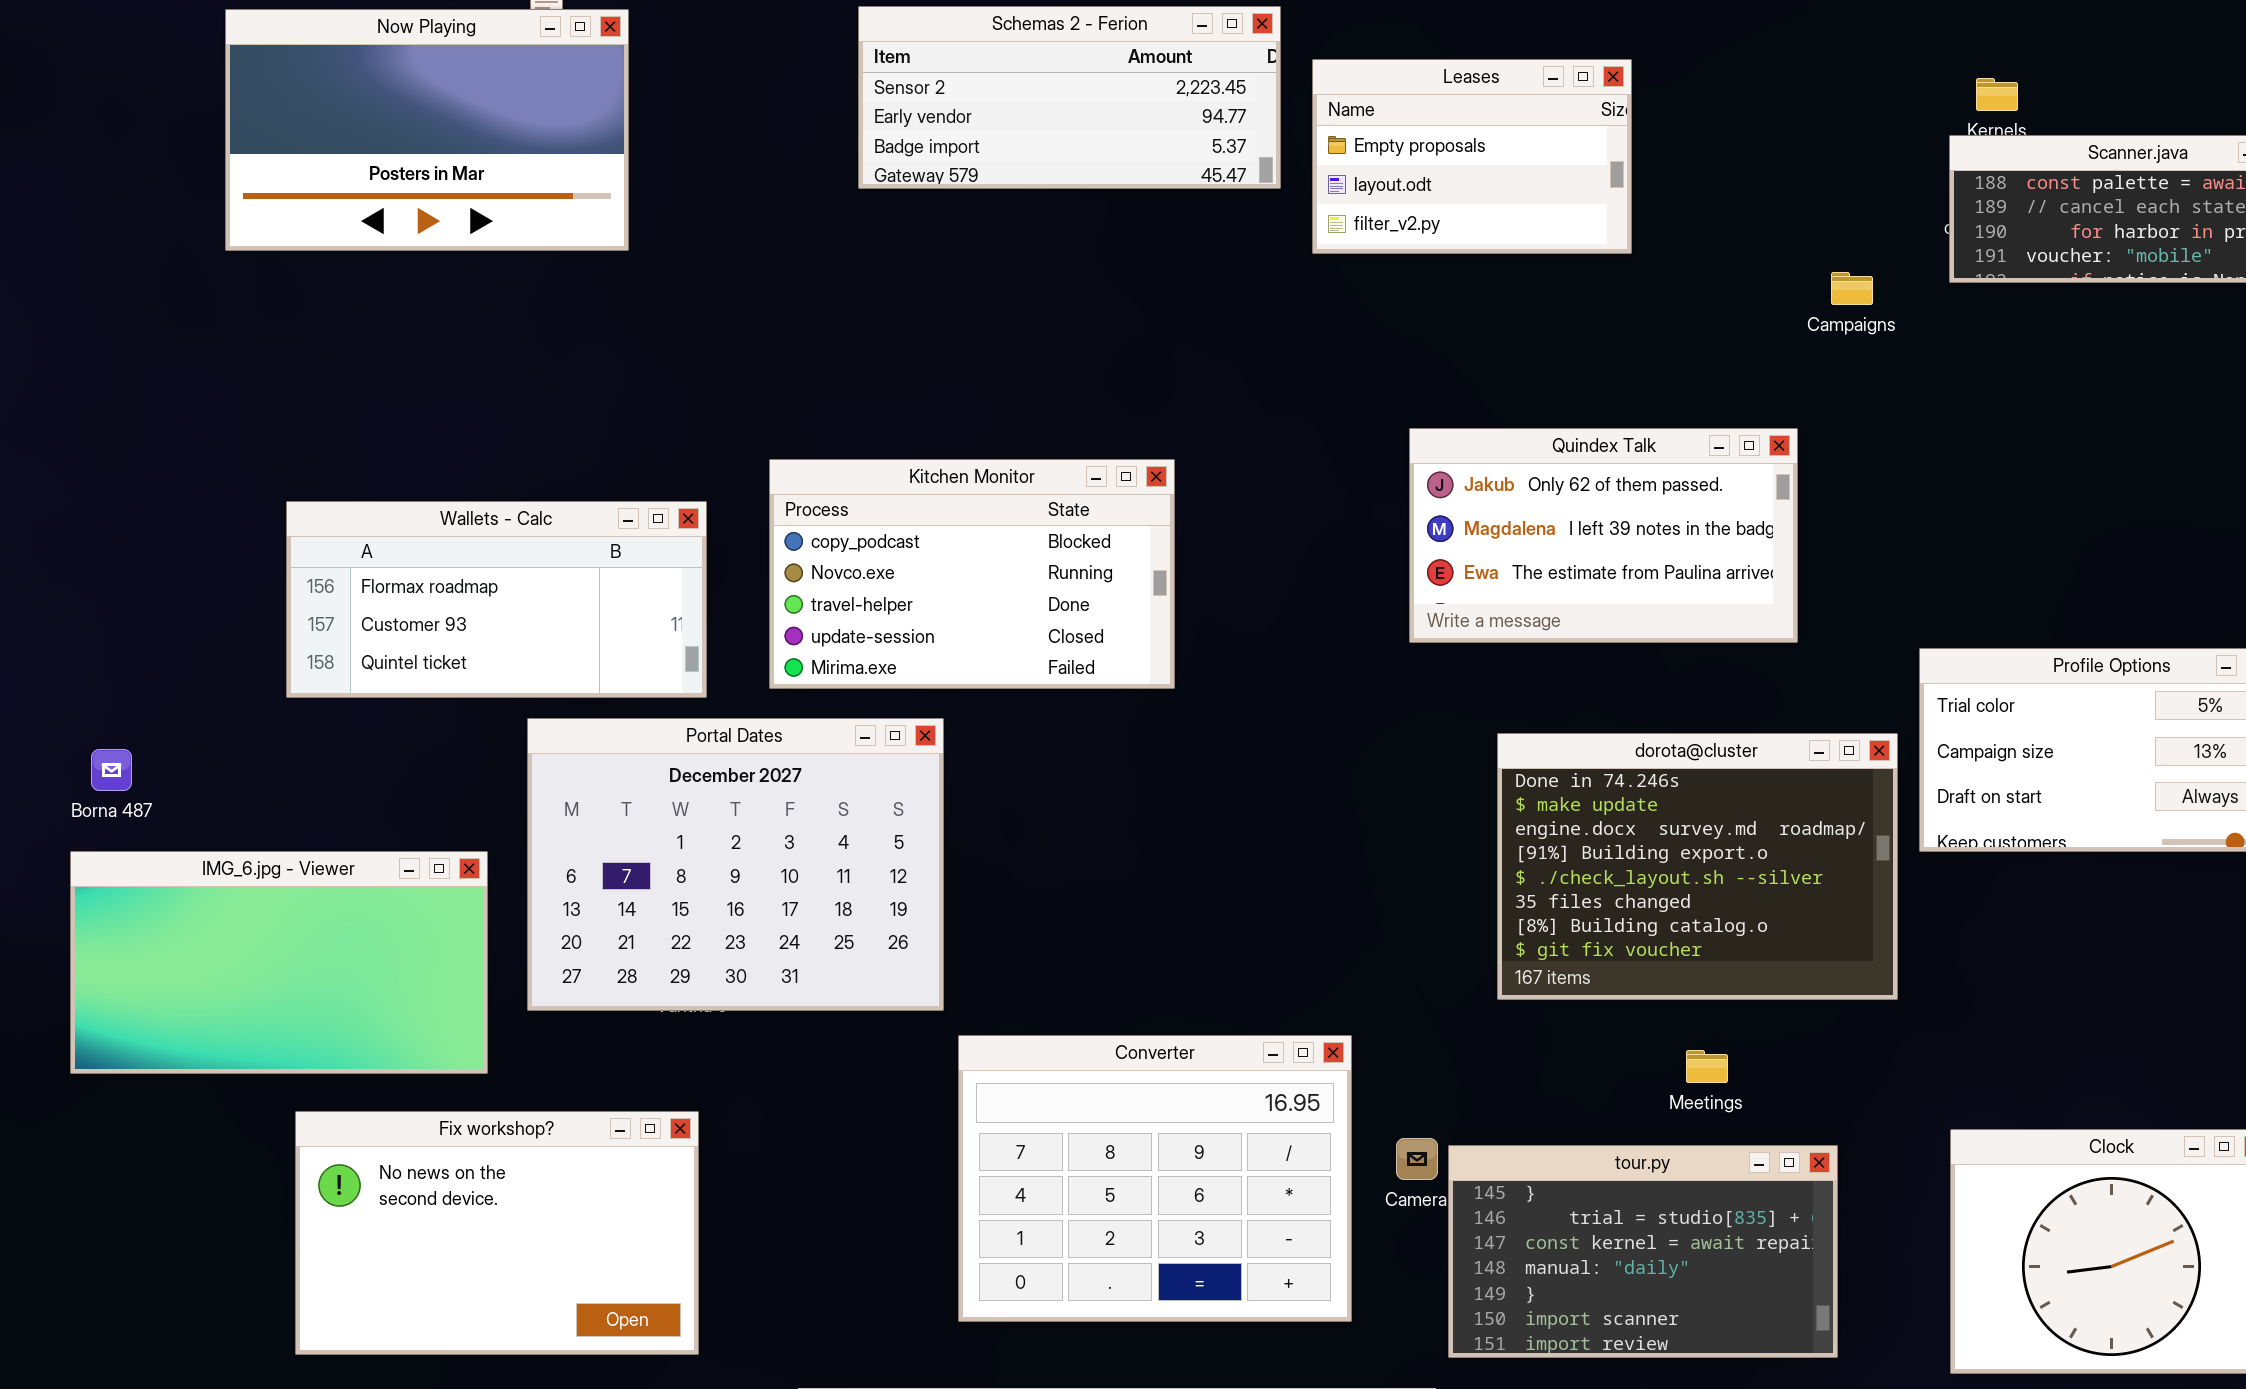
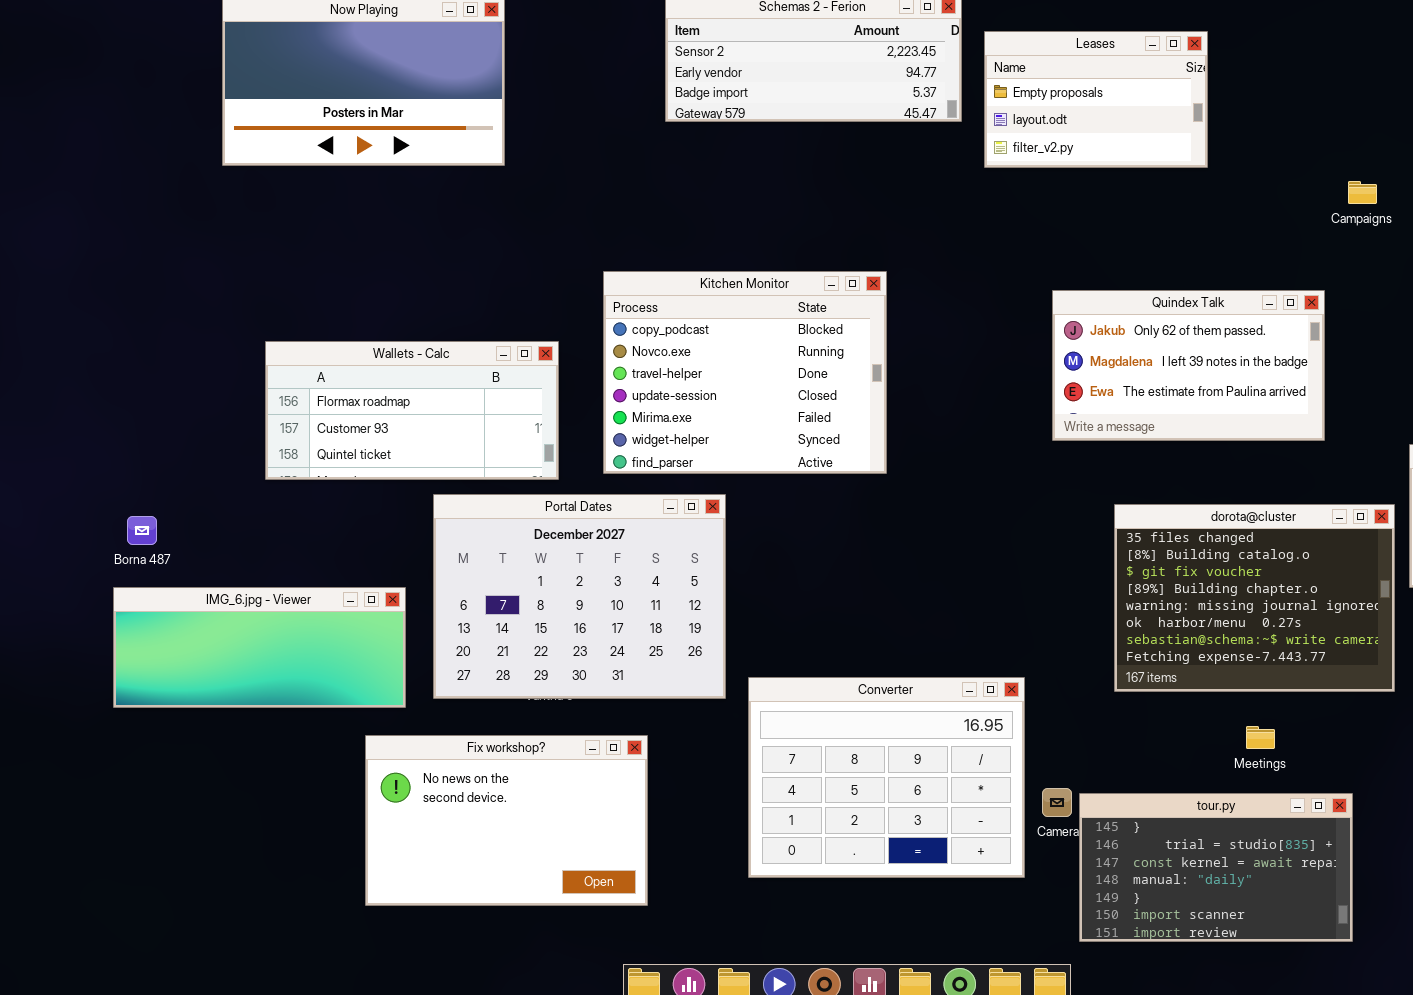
Kitchen Monitor: [769,459,1175,689] -> [603,271,887,474], resized
dorota@cluster: [1497,733,1898,1000] -> [1114,504,1395,692], scrolled down 5 rows
IMG_6.jpg - Viewer: [70,851,488,1074] -> [113,587,406,708], resized
Converter: [958,1035,1352,1322] -> [748,677,1025,878], moved
Fix workshop?: [295,1111,699,1355] -> [365,735,648,906], moved

